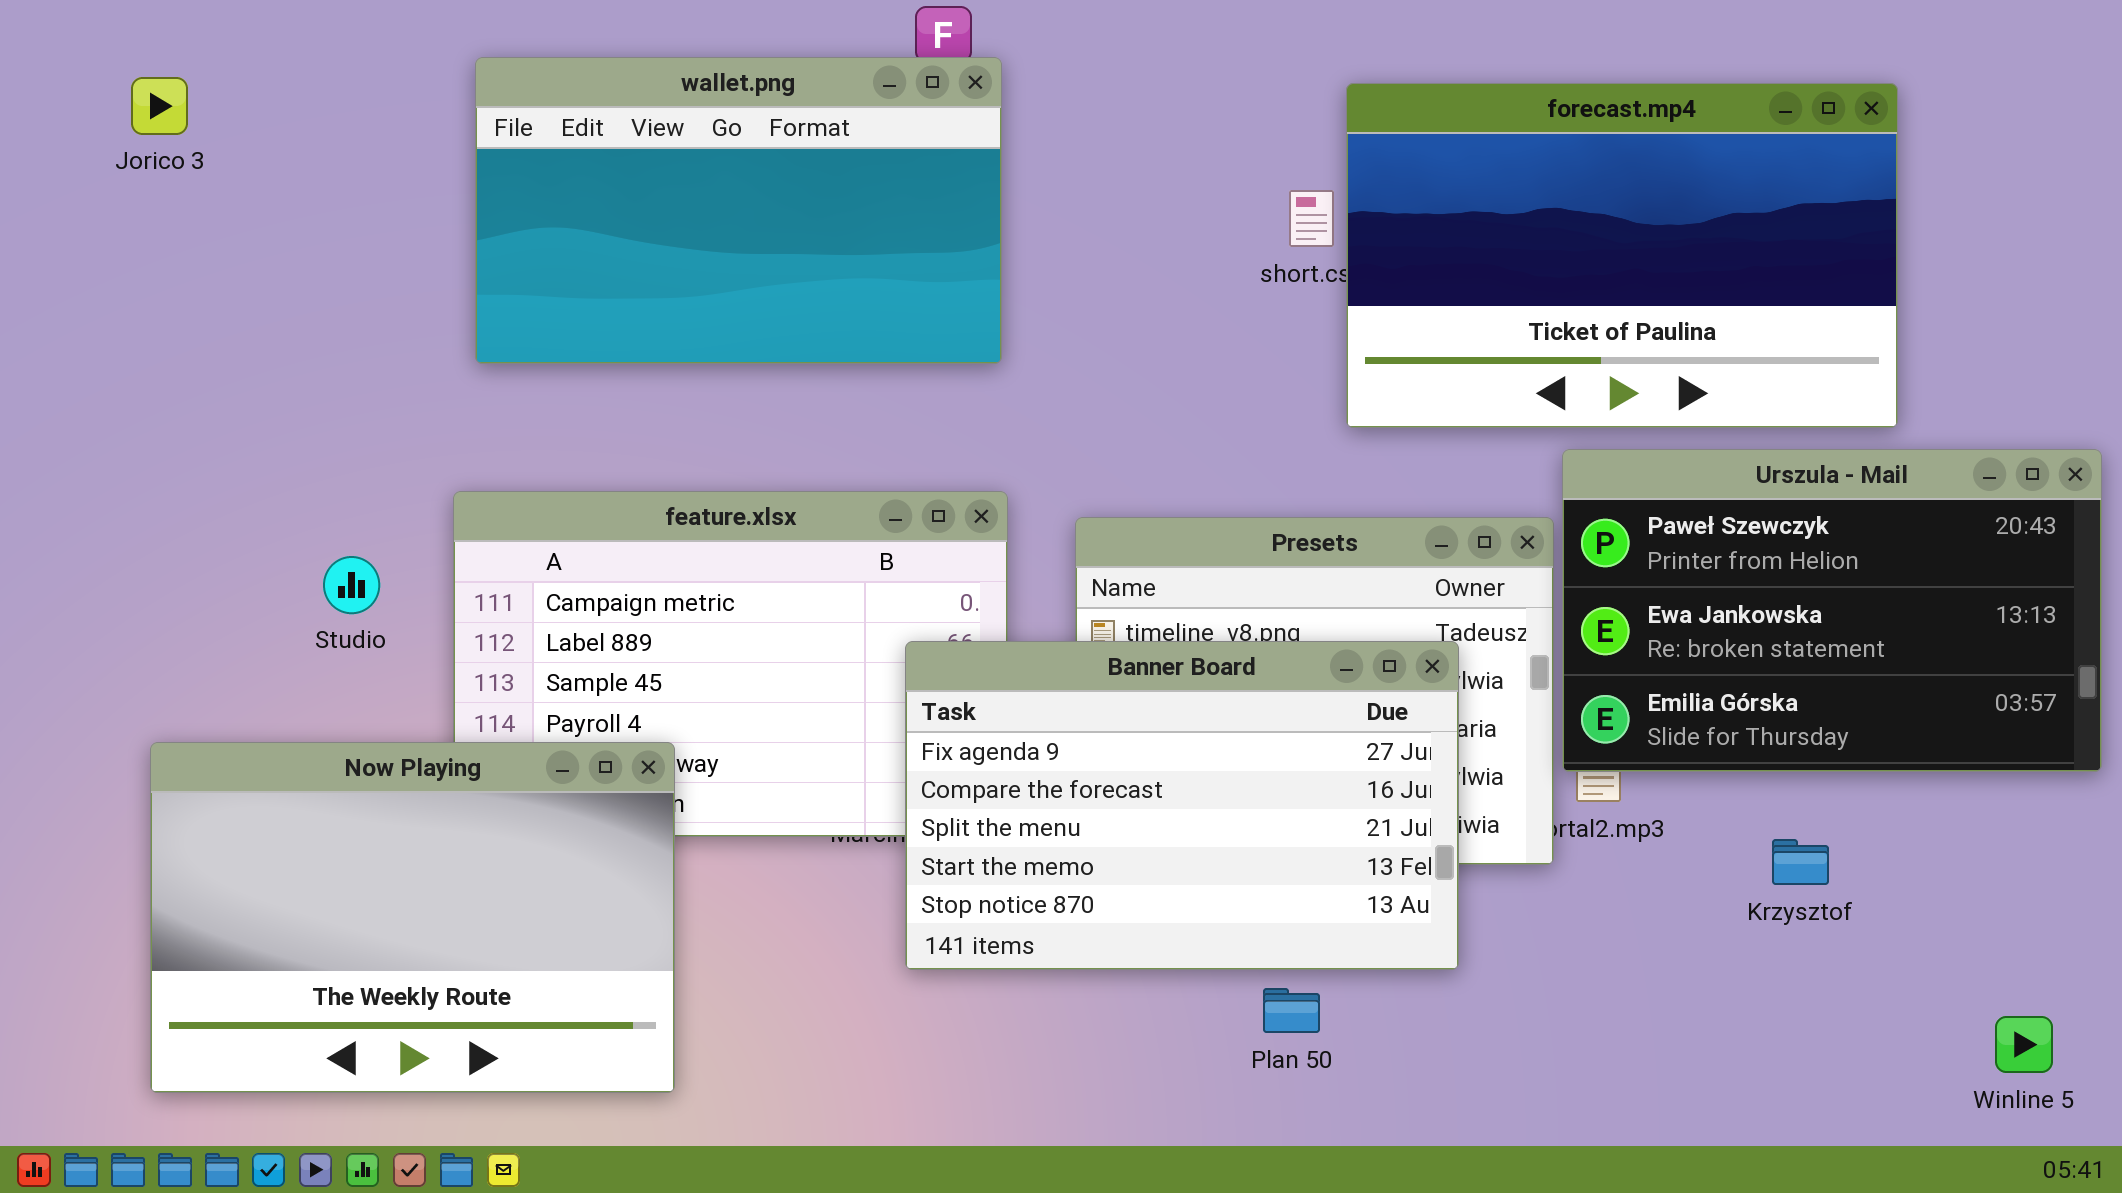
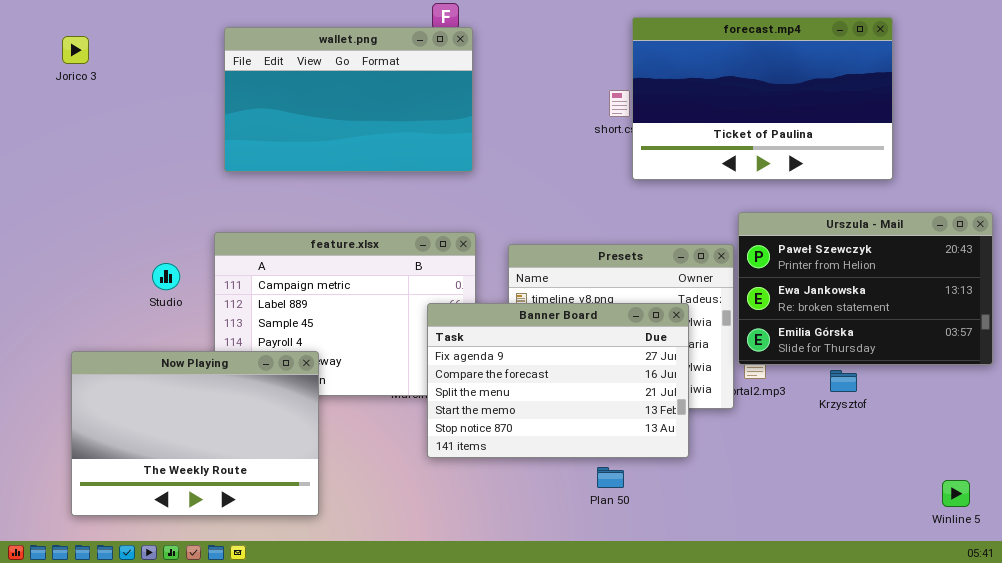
forecast.mp4: [1346,83,1898,428] -> [632,17,893,180], moved
Krzysztof: [1772,839,1829,885] -> [830,370,857,392], moved

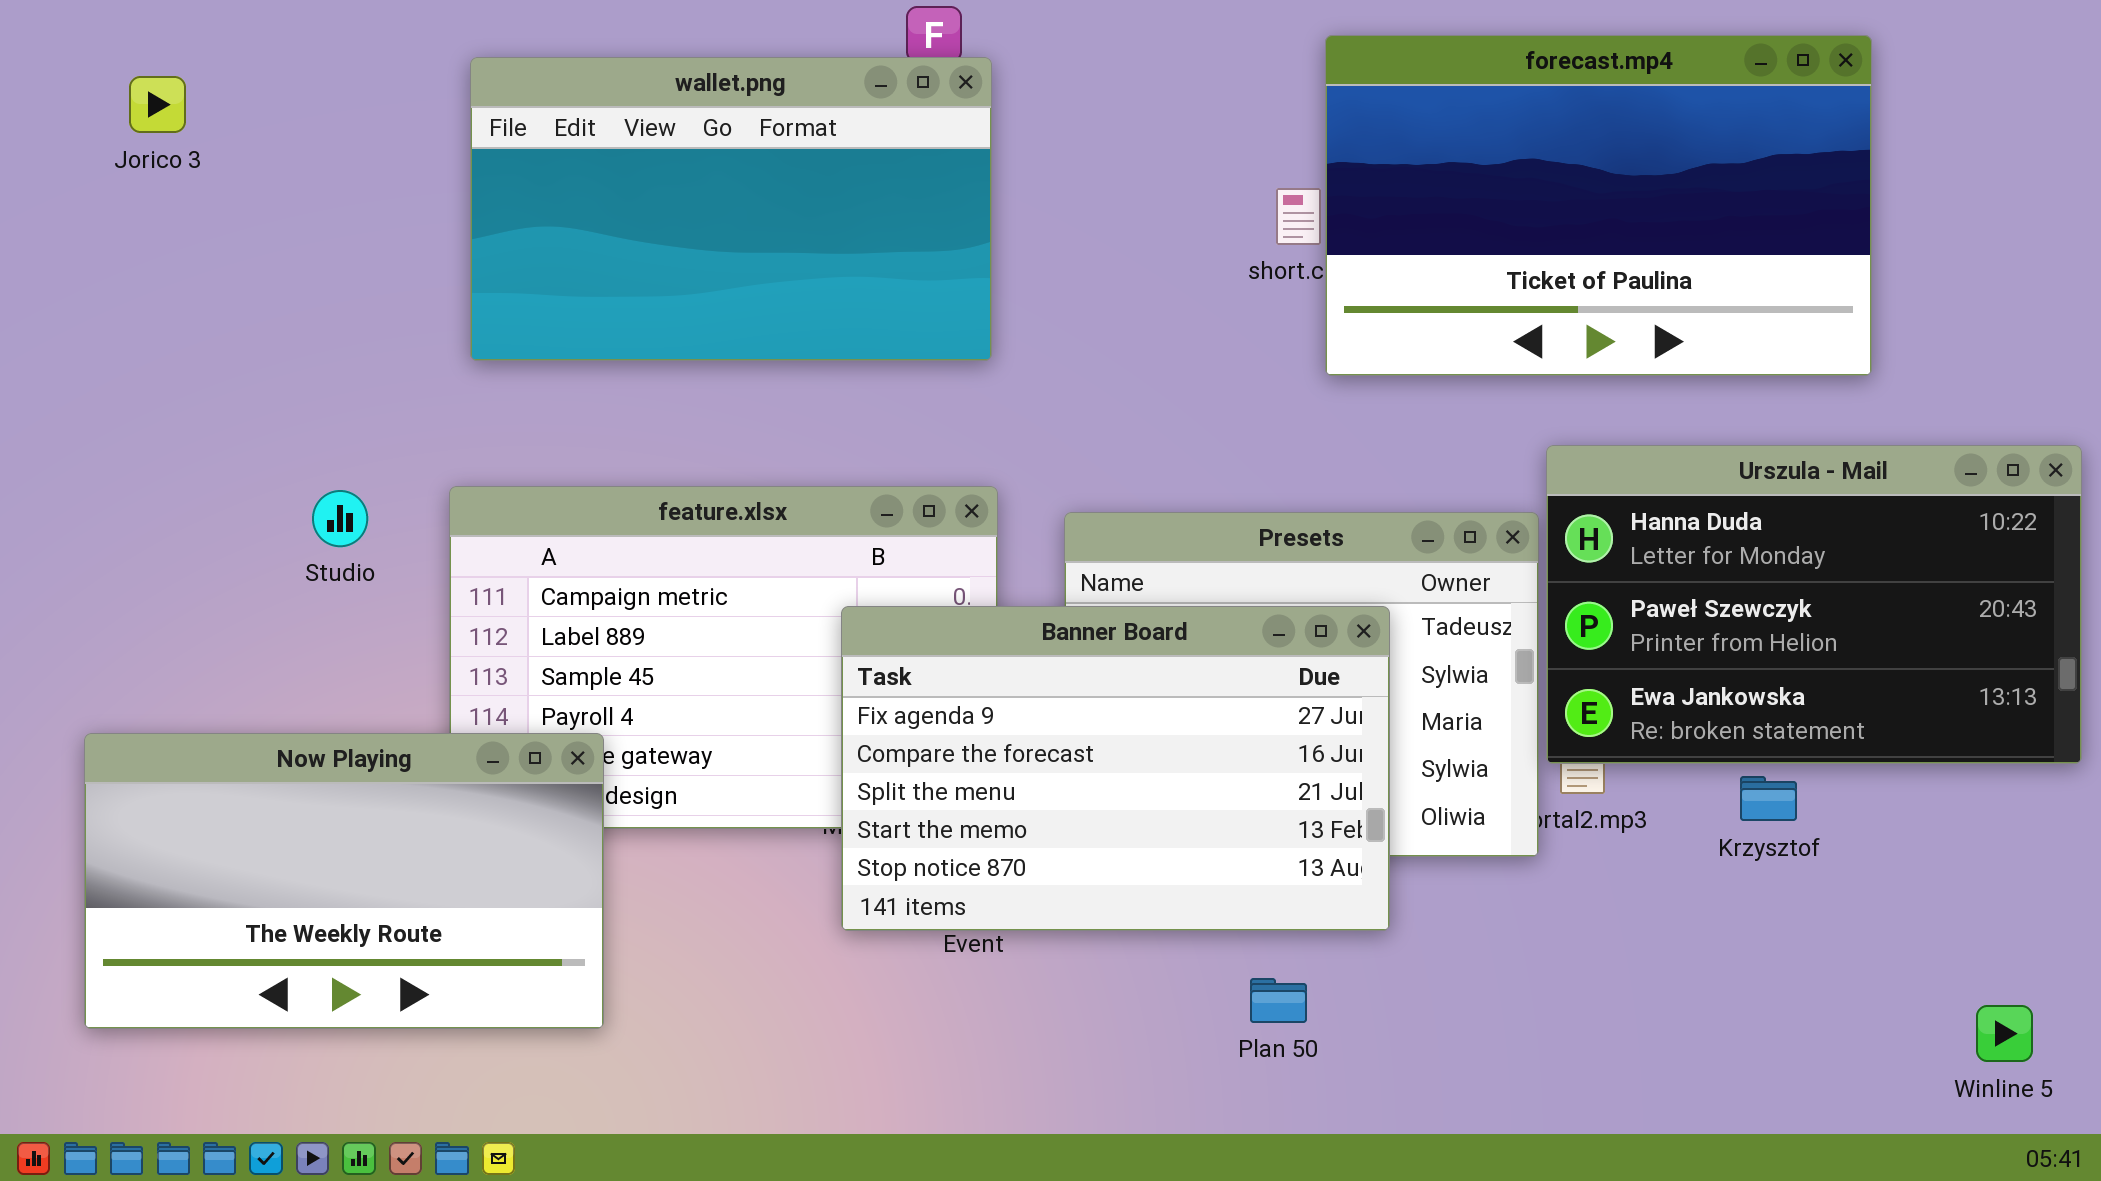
Urszula - Mail: [738,212,993,365] -> [1546,445,2082,764], scrolled up 1 row
Studio: [152,263,180,290] -> [312,490,368,547], moved
Banner Board: [427,303,689,458] -> [841,606,1390,931], moved
Now Playing: [71,351,319,516] -> [84,733,604,1029], moved, resized

